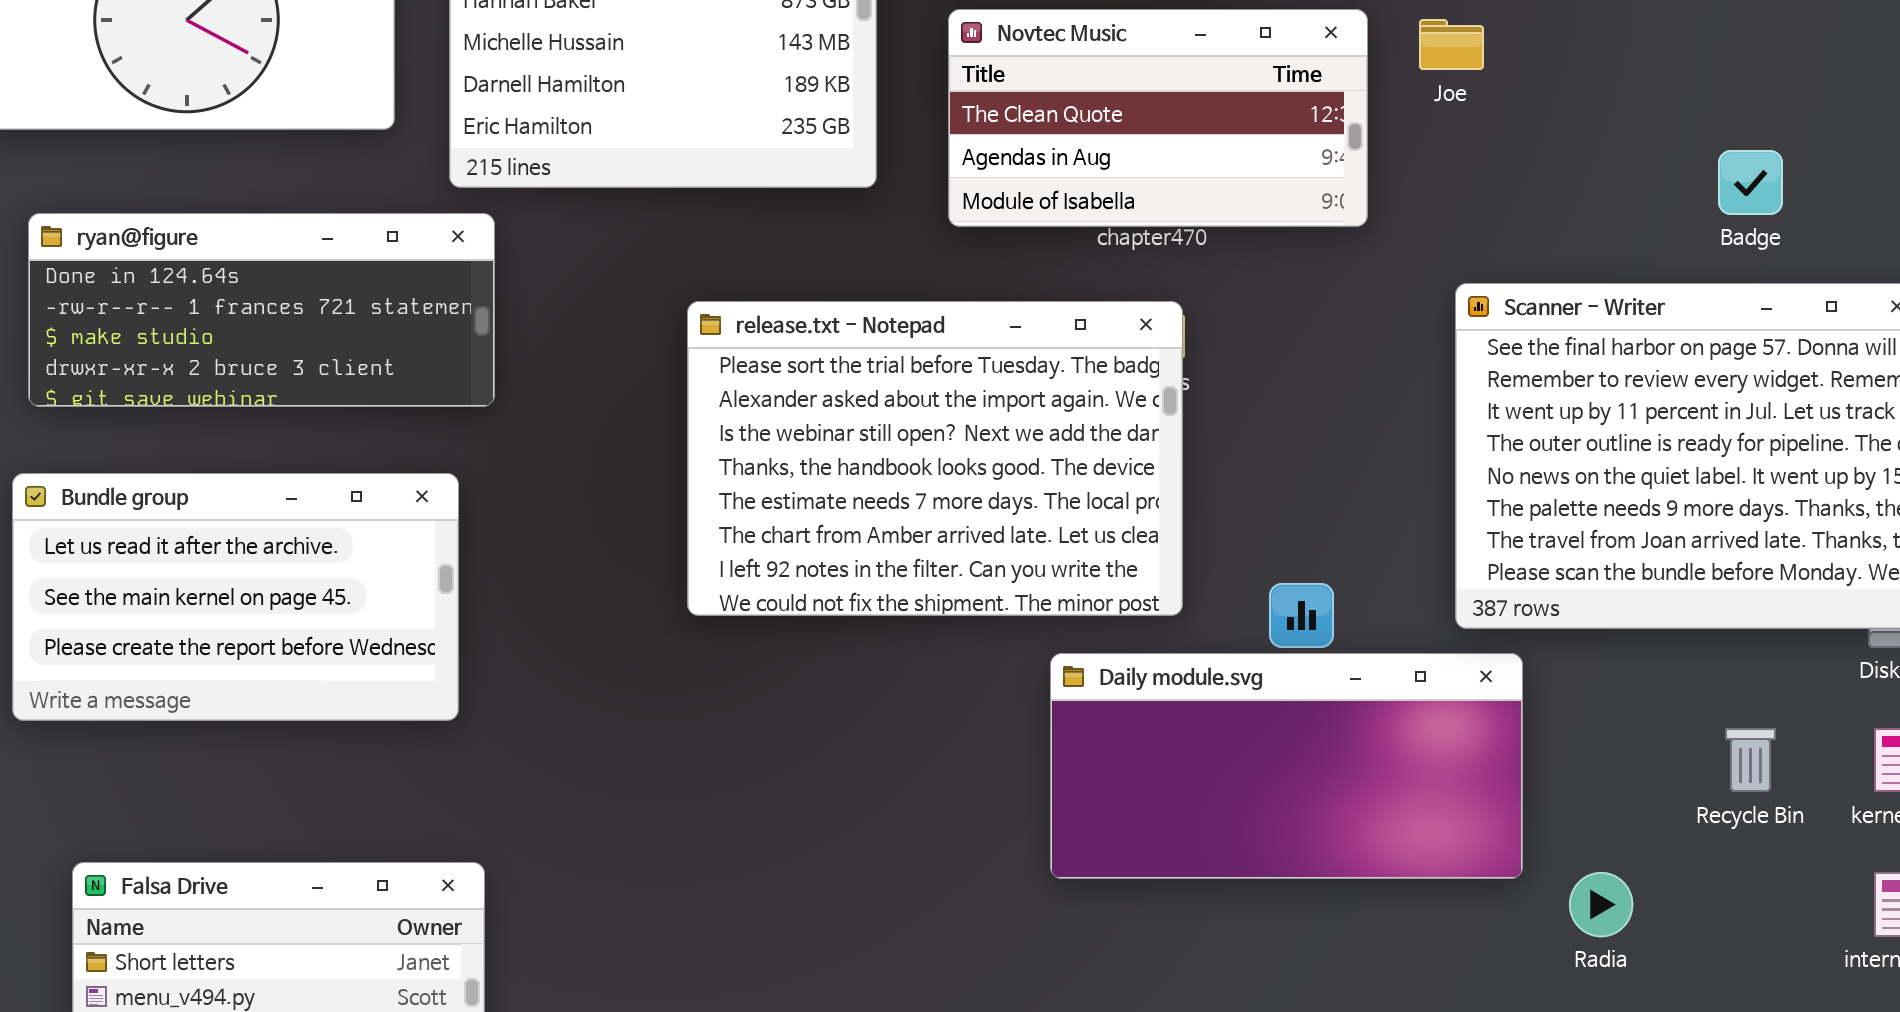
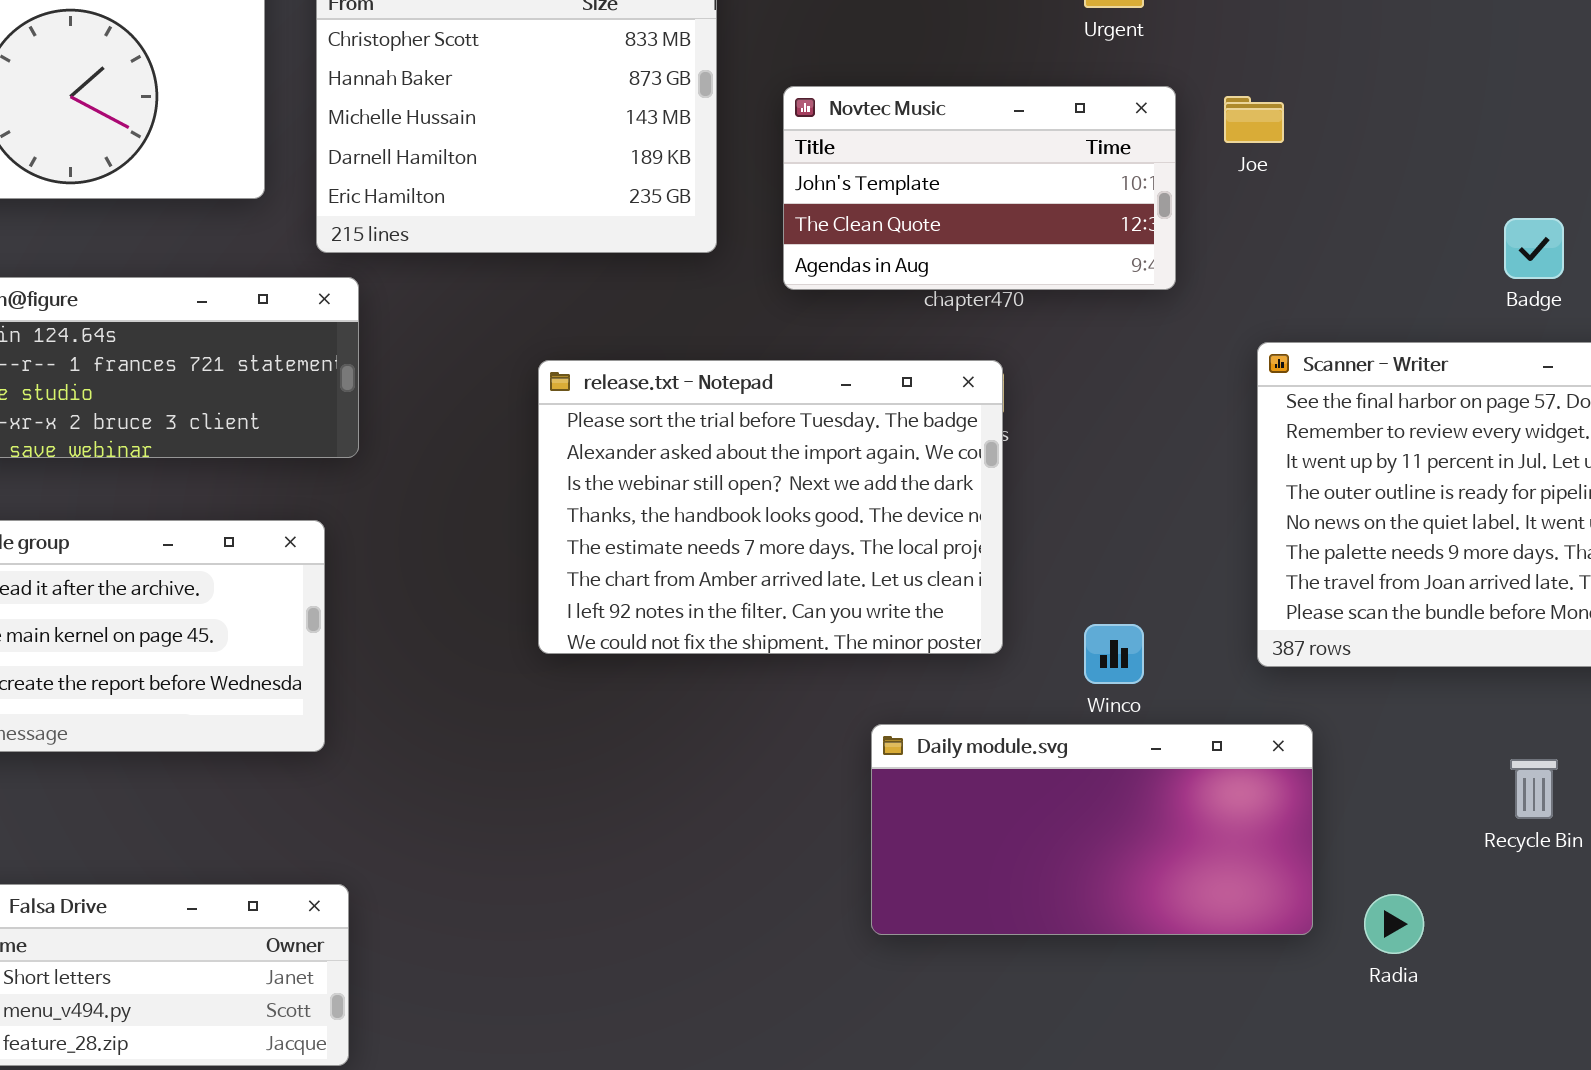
Novtec Music: [948,9,1368,227] -> [783,86,1176,290], scrolled up 1 row
Daily module.svg: [1050,653,1523,879] -> [871,724,1313,935], moved

